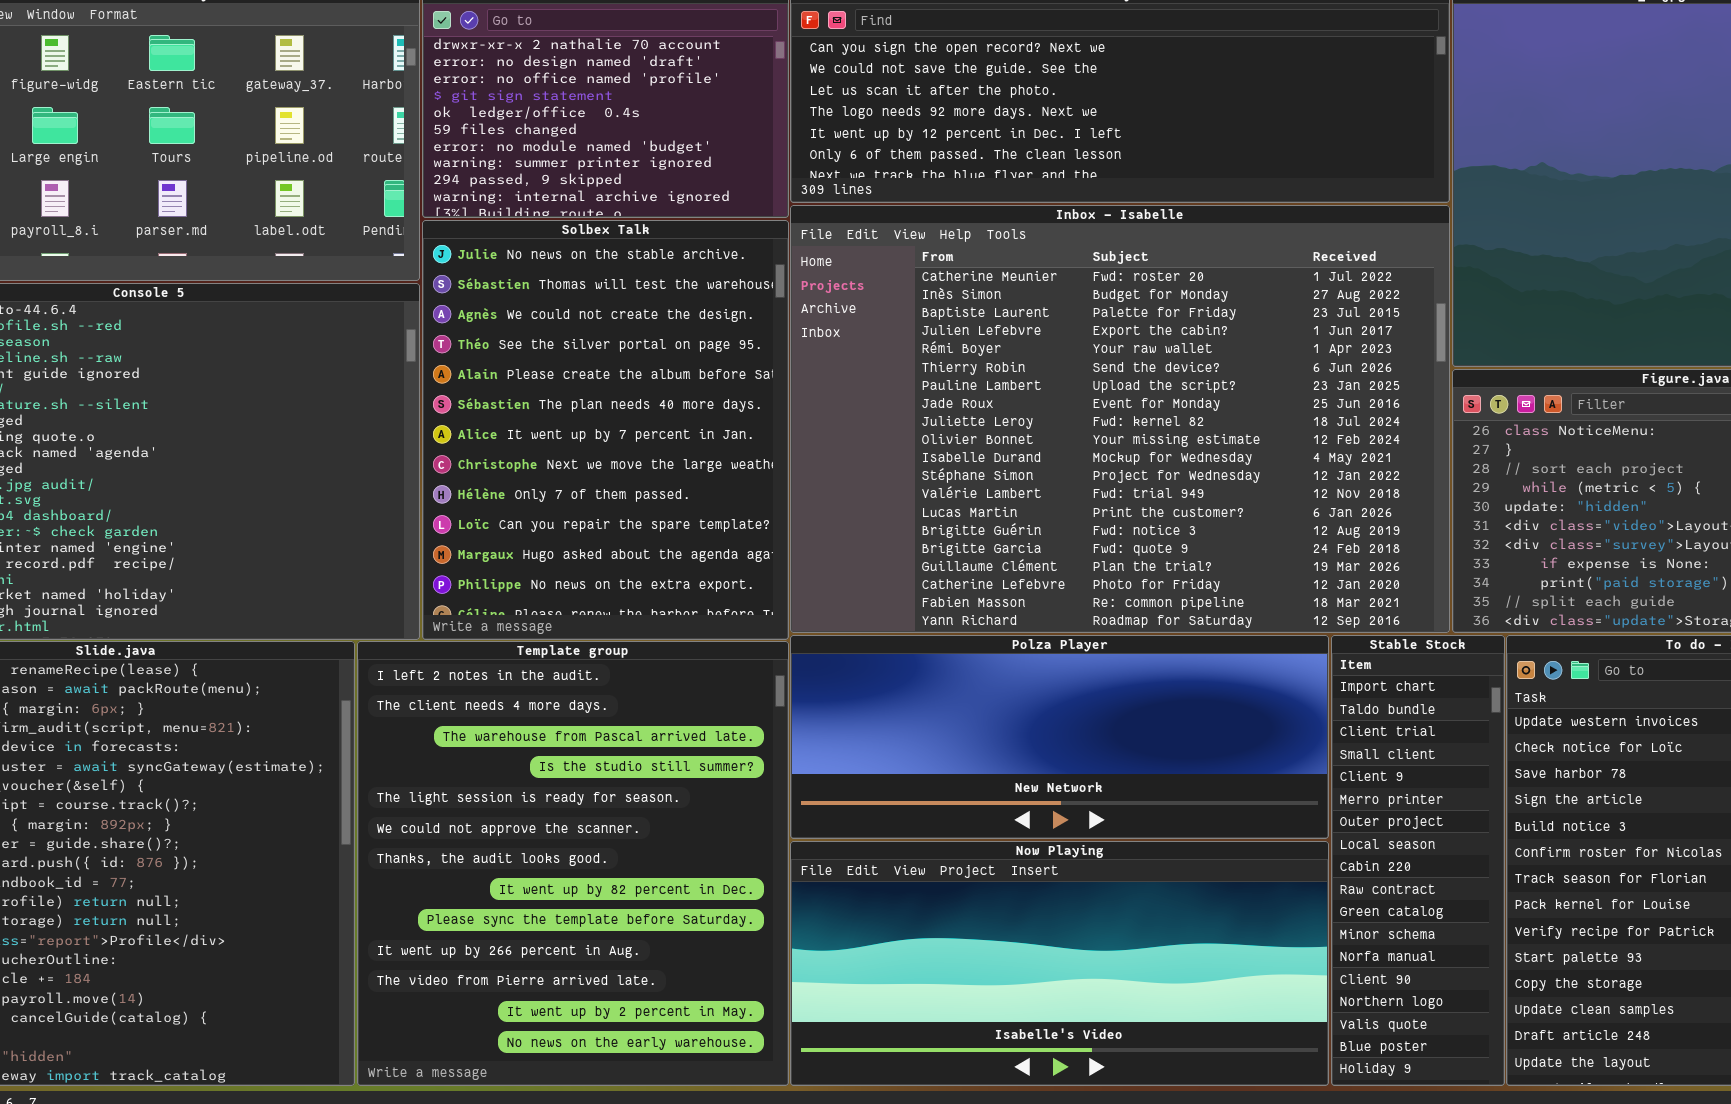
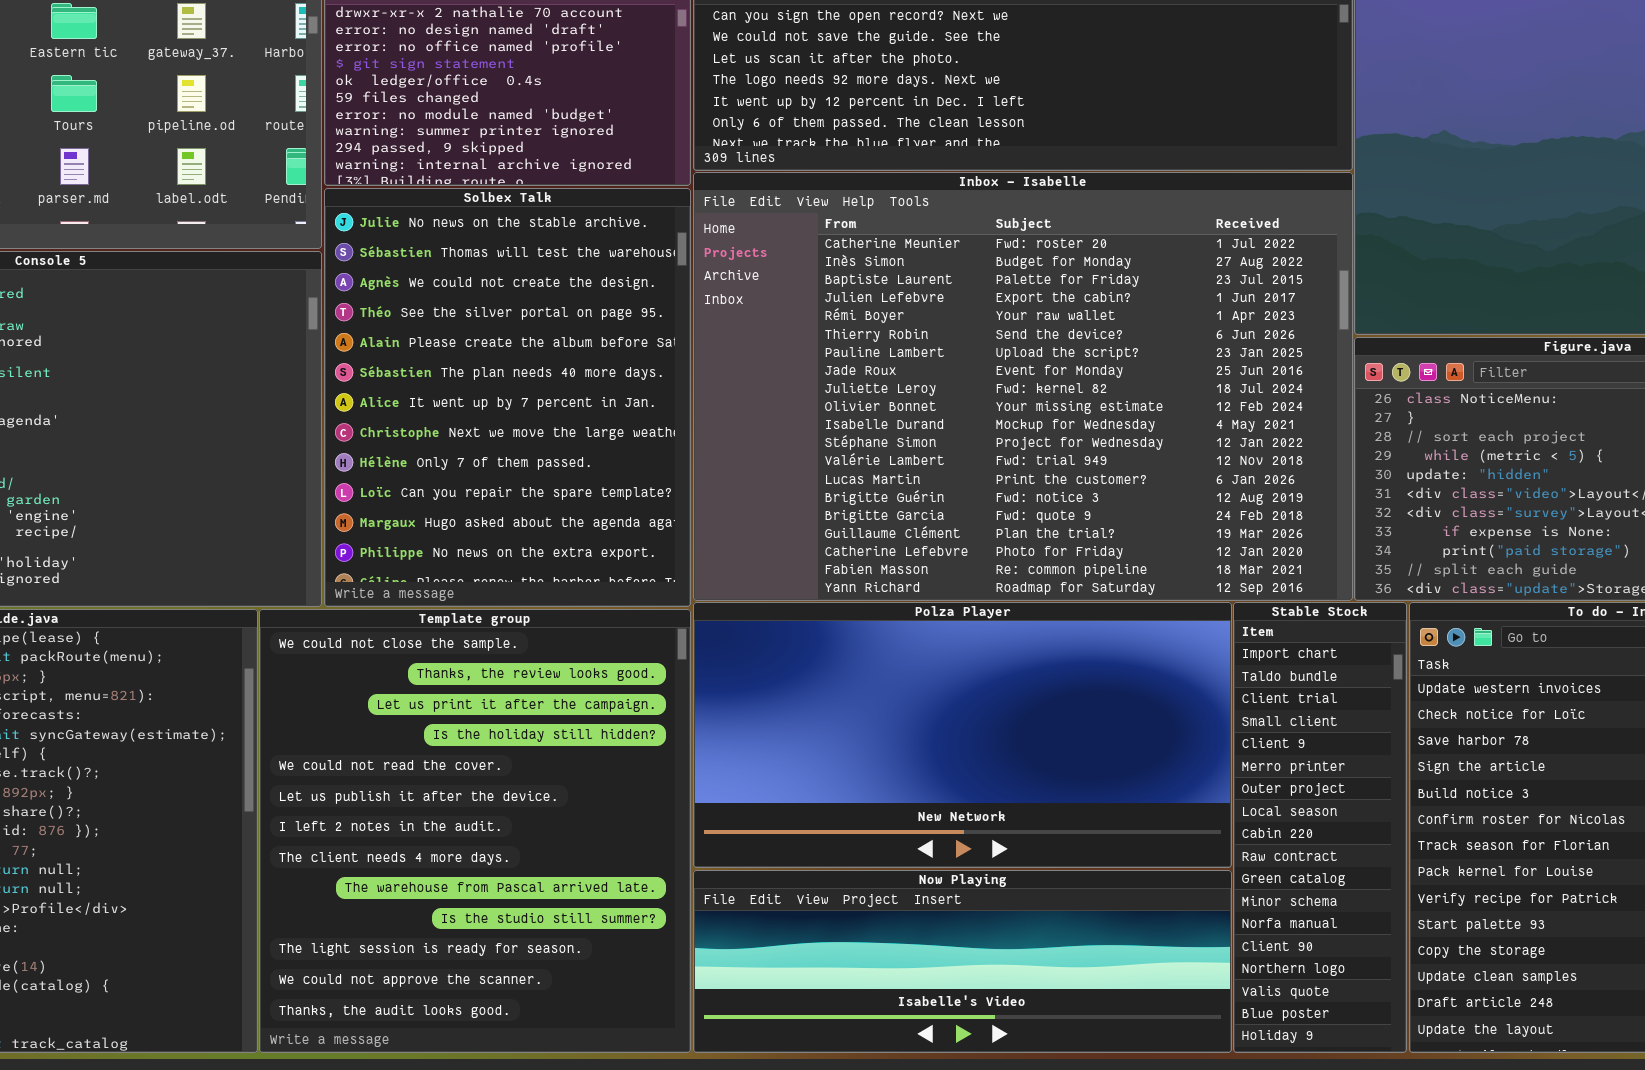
Polza Player: [790,635,1329,839] -> [693,602,1232,868], resized
Template group: [357,641,789,1086] -> [259,609,691,1053], scrolled up 6 rows
Now Playing: [790,841,1329,1086] -> [693,870,1232,1053], resized

